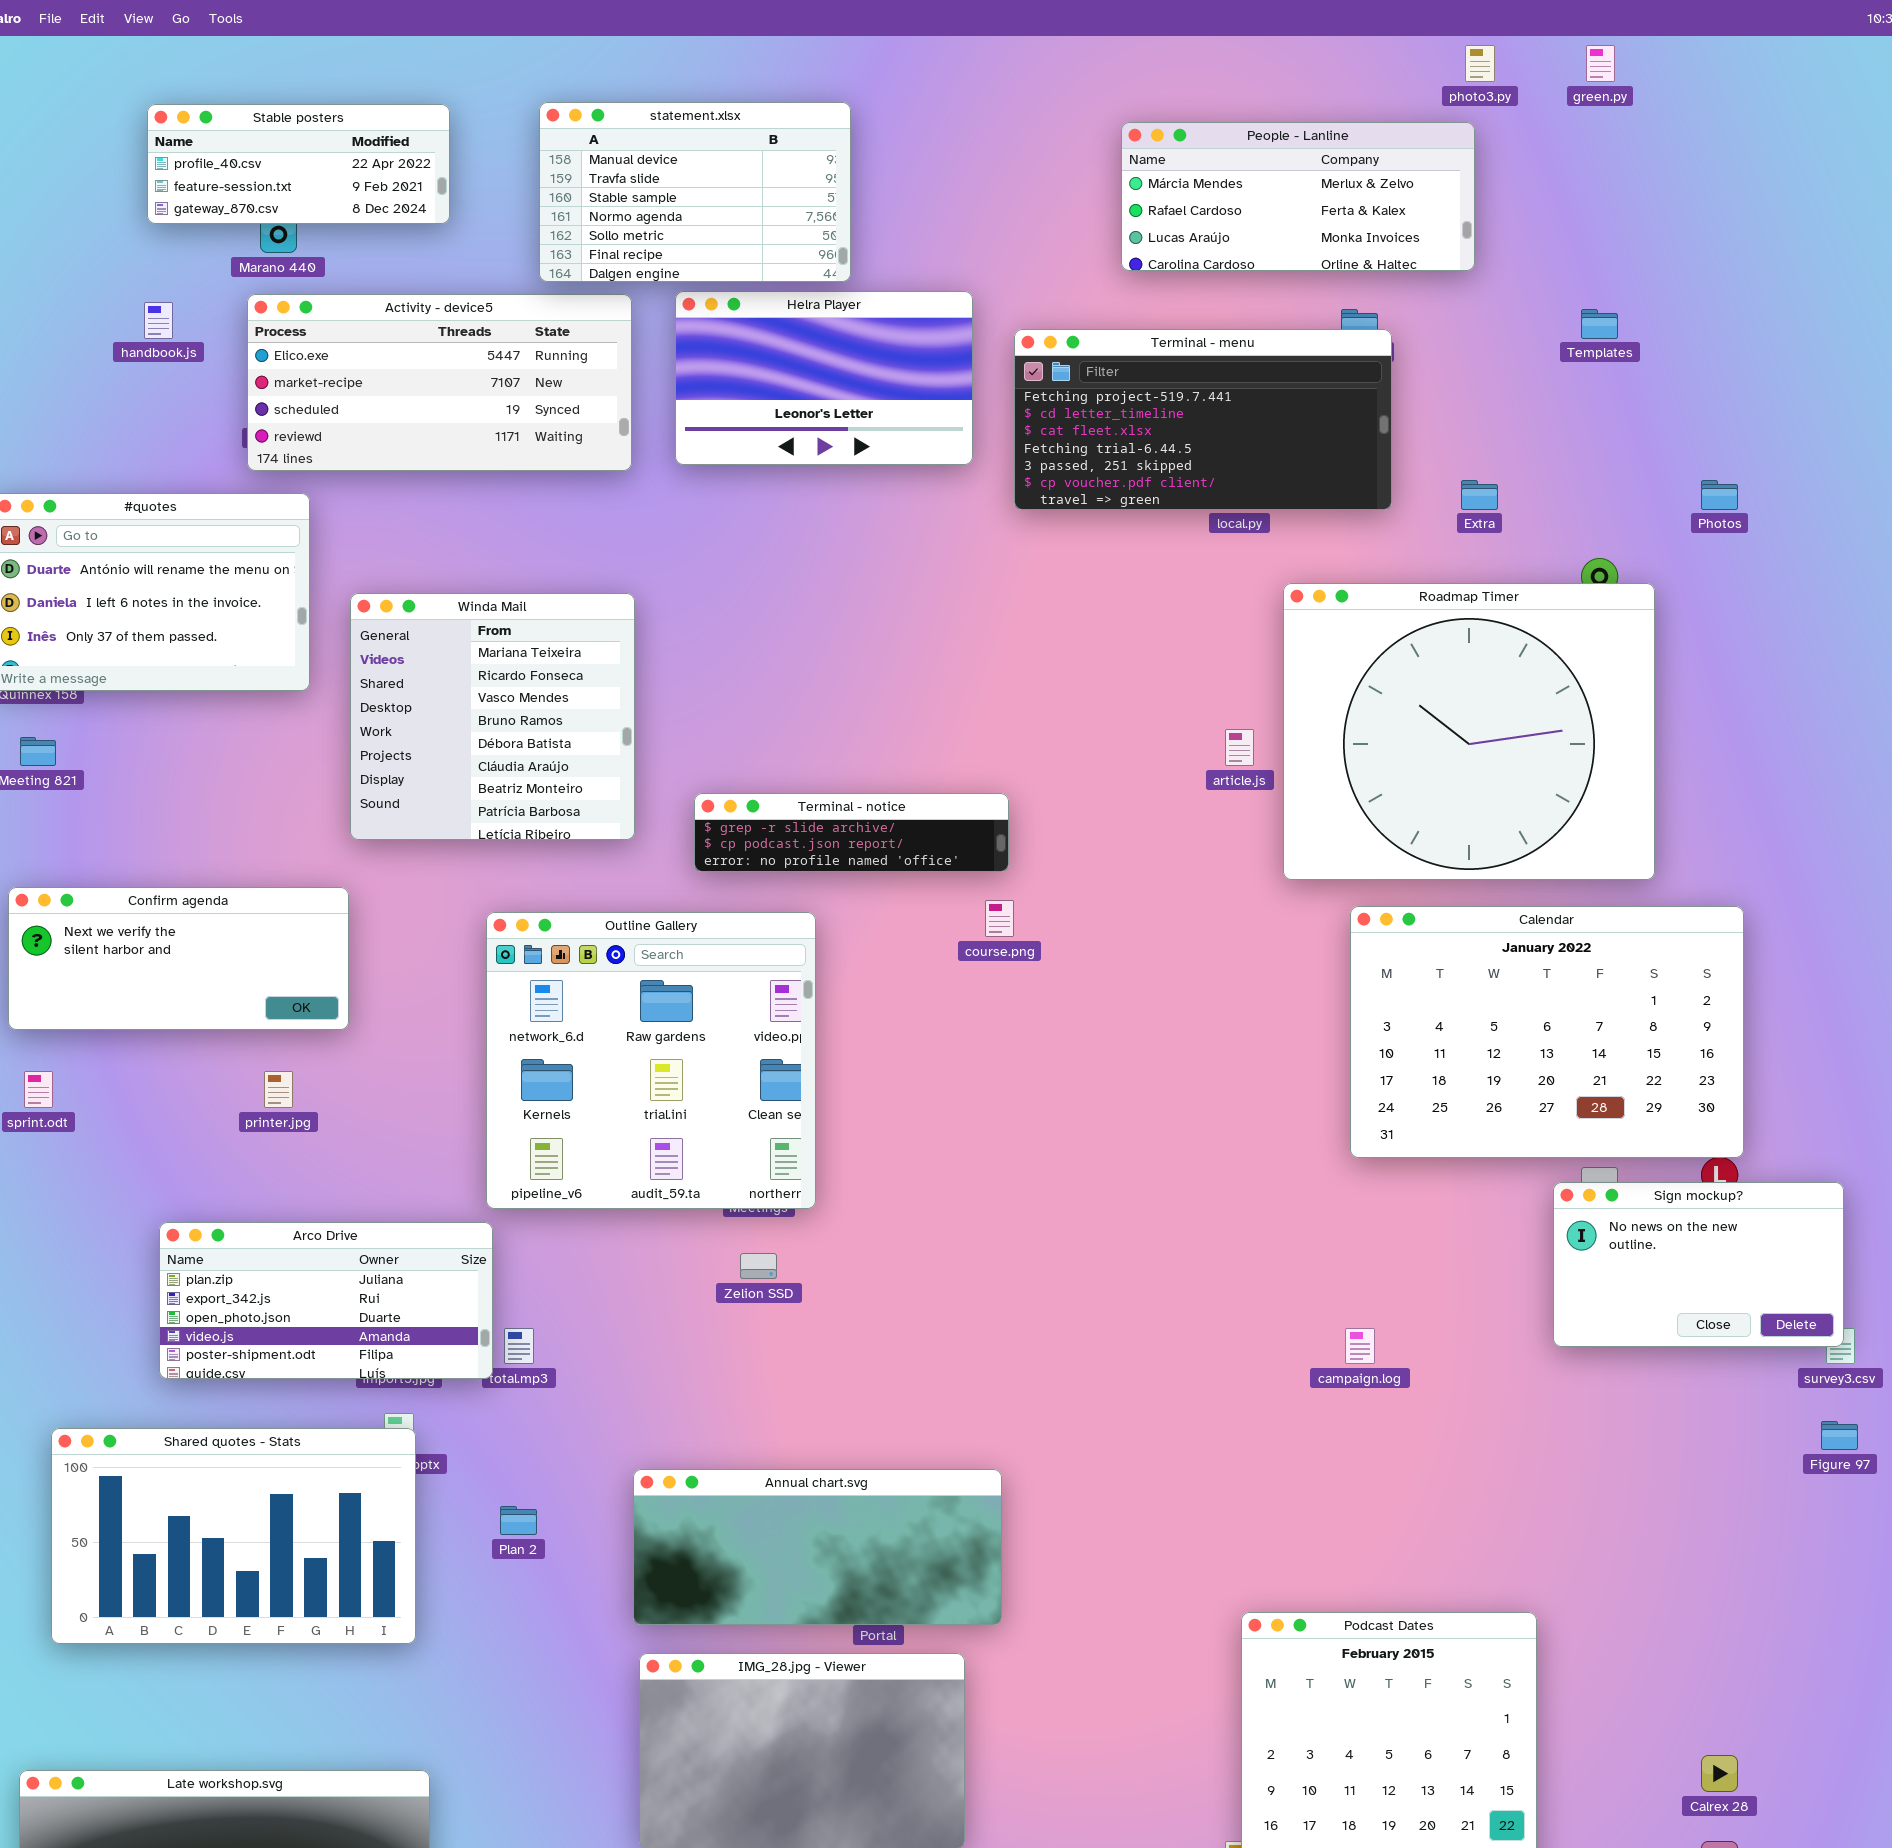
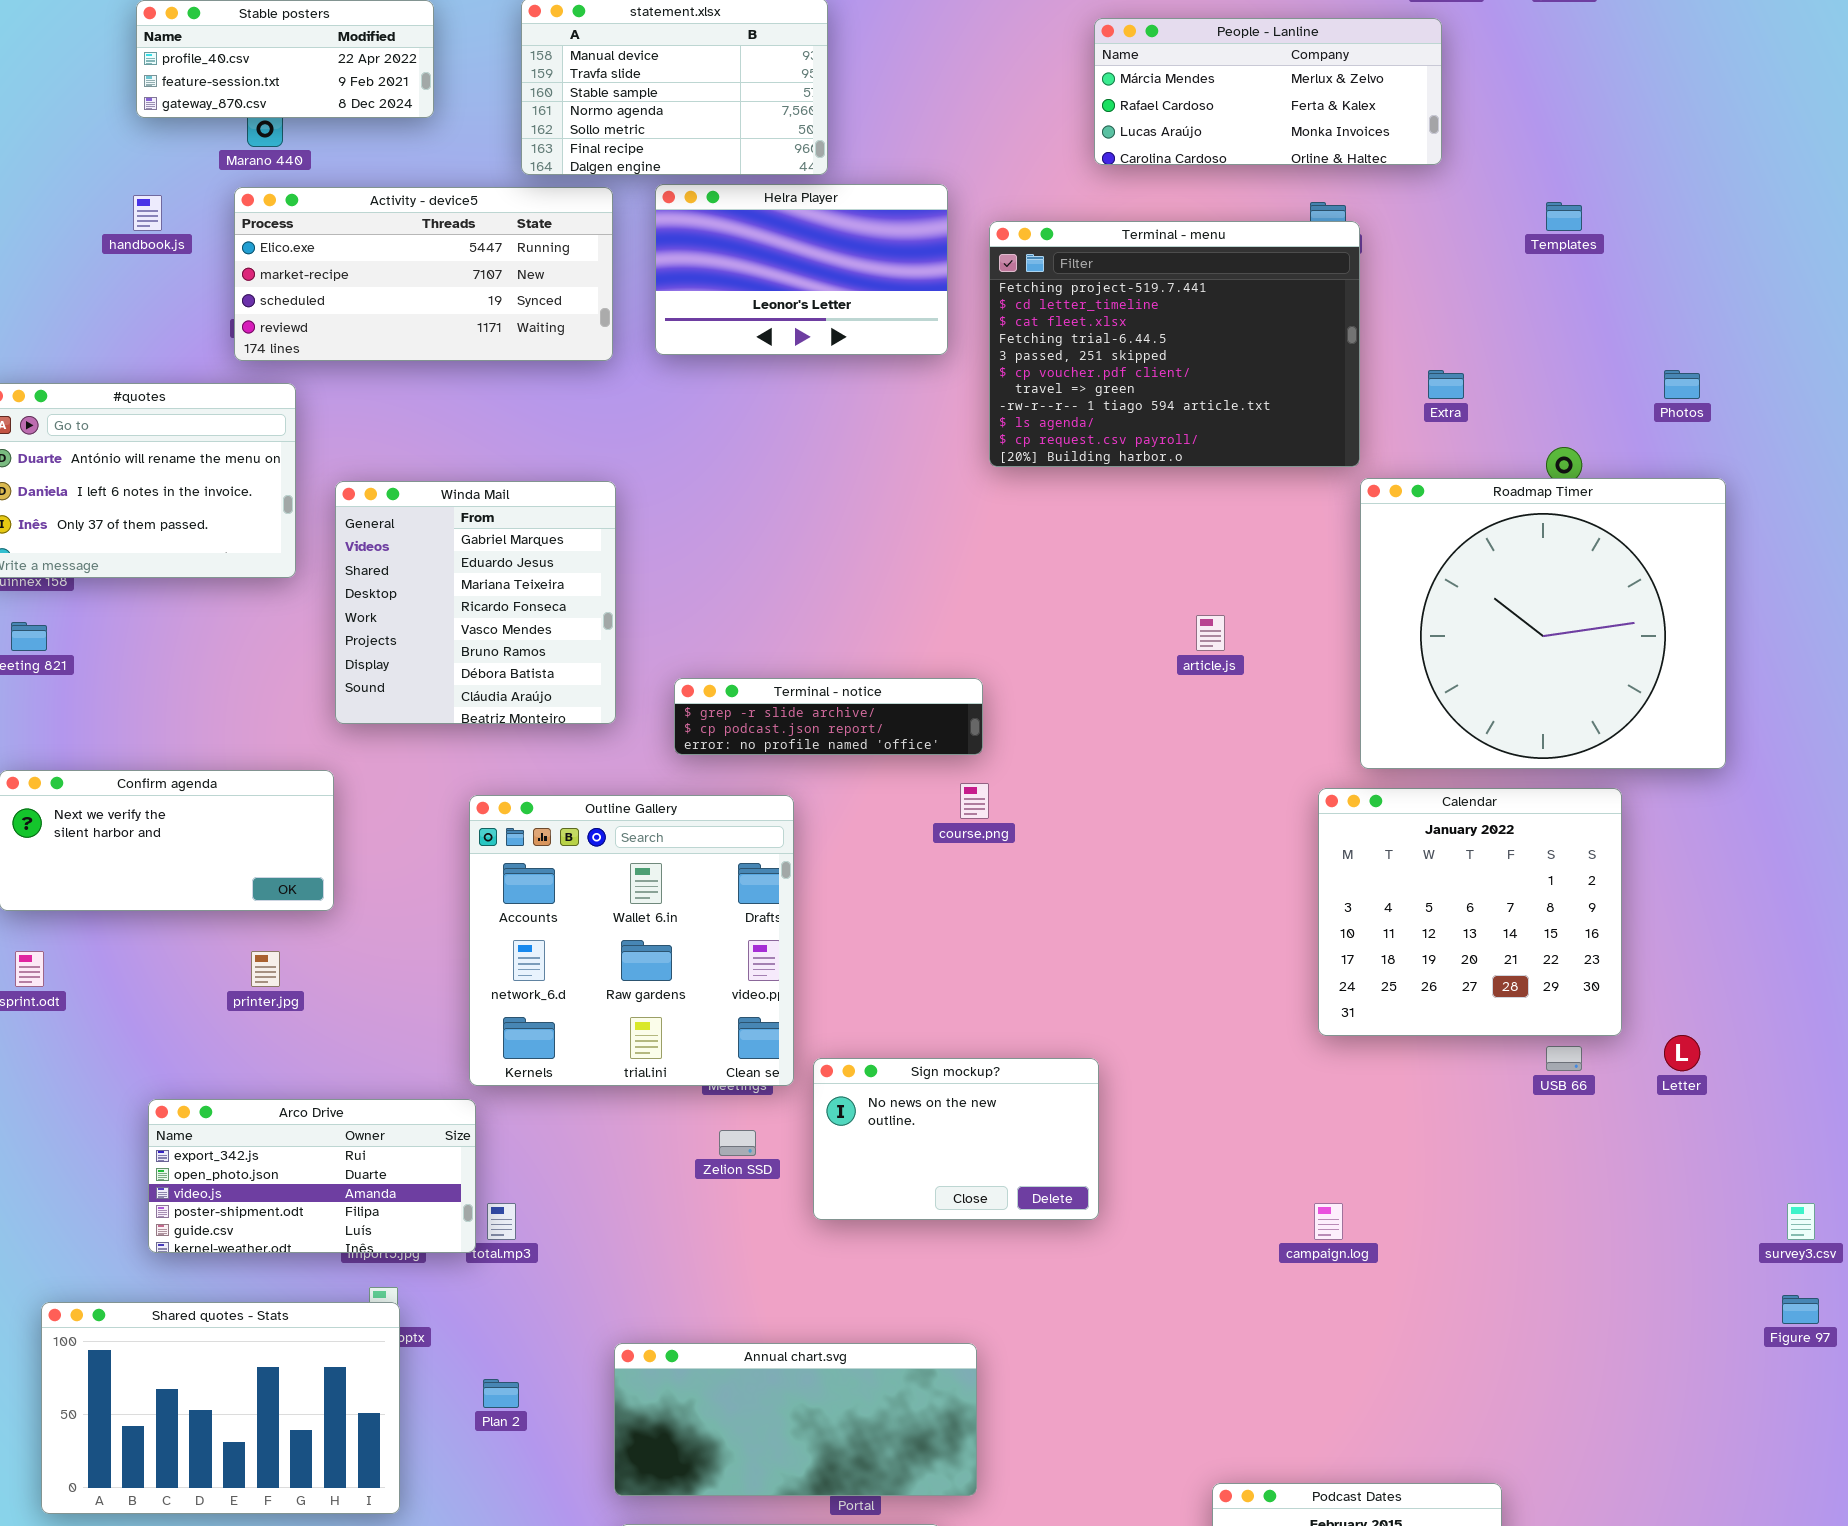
Terminal - menu: [1014,329,1392,510] -> [989,221,1360,467], resized
Roadmap Timer: [1283,583,1655,880] -> [1360,478,1726,769], moved
Winda Mail: [350,593,635,840] -> [335,481,616,724], scrolled up 2 rows
Calendar: [1350,906,1744,1158] -> [1318,788,1622,1036], resized
Outline Gallery: [486,912,816,1209] -> [469,795,794,1086], scrolled up 1 row
Sign mockup?: [1553,1182,1844,1347] -> [813,1058,1099,1220], moved
Arco Drive: [159,1222,493,1379] -> [148,1099,476,1253], scrolled down 1 row

